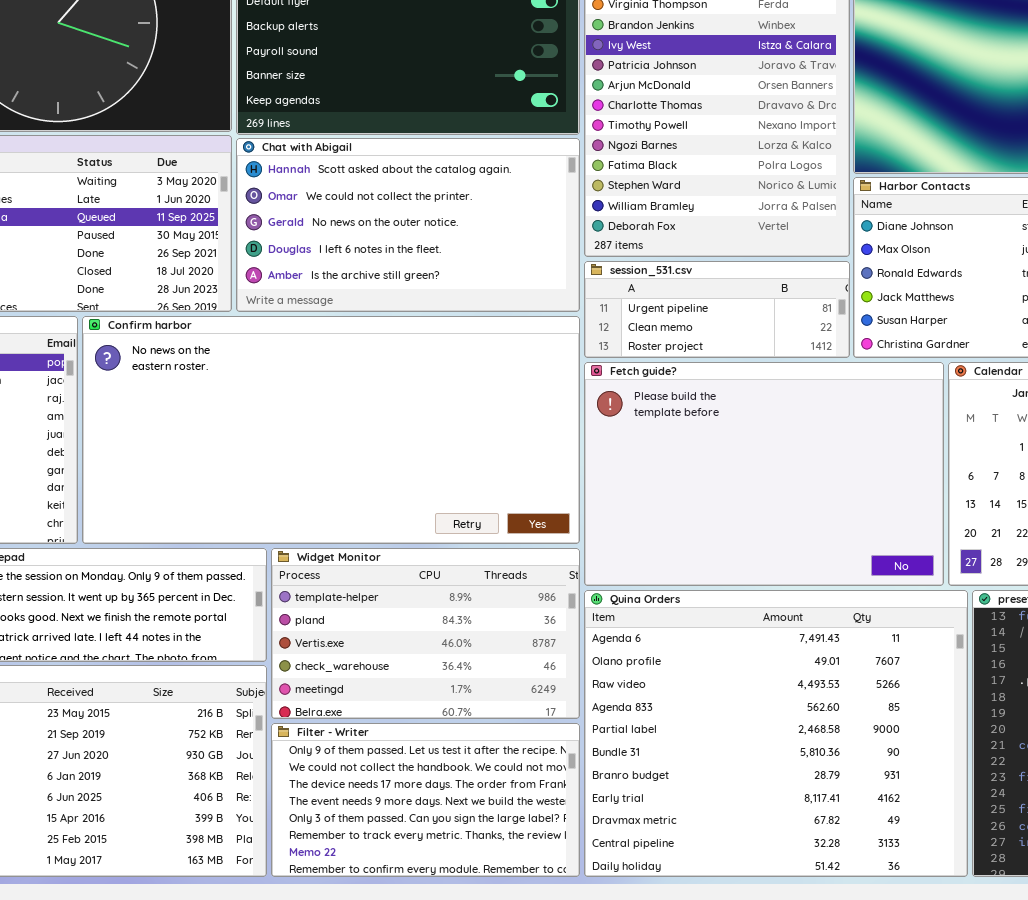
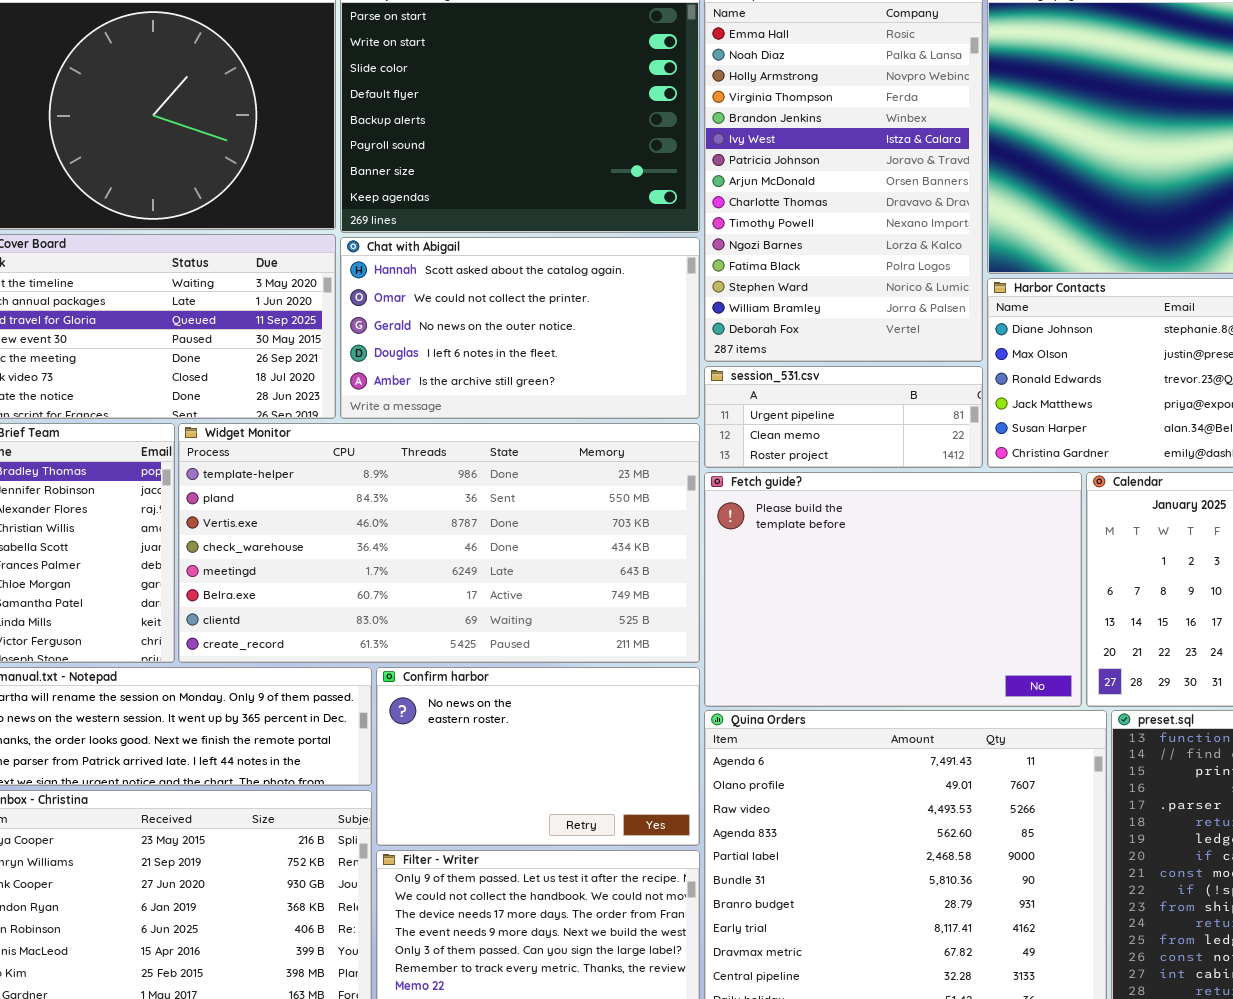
Confirm harbor: [82,316,580,544] -> [376,667,700,846], moved, resized
Widget Monitor: [271,548,580,719] -> [178,423,700,663], moved, resized

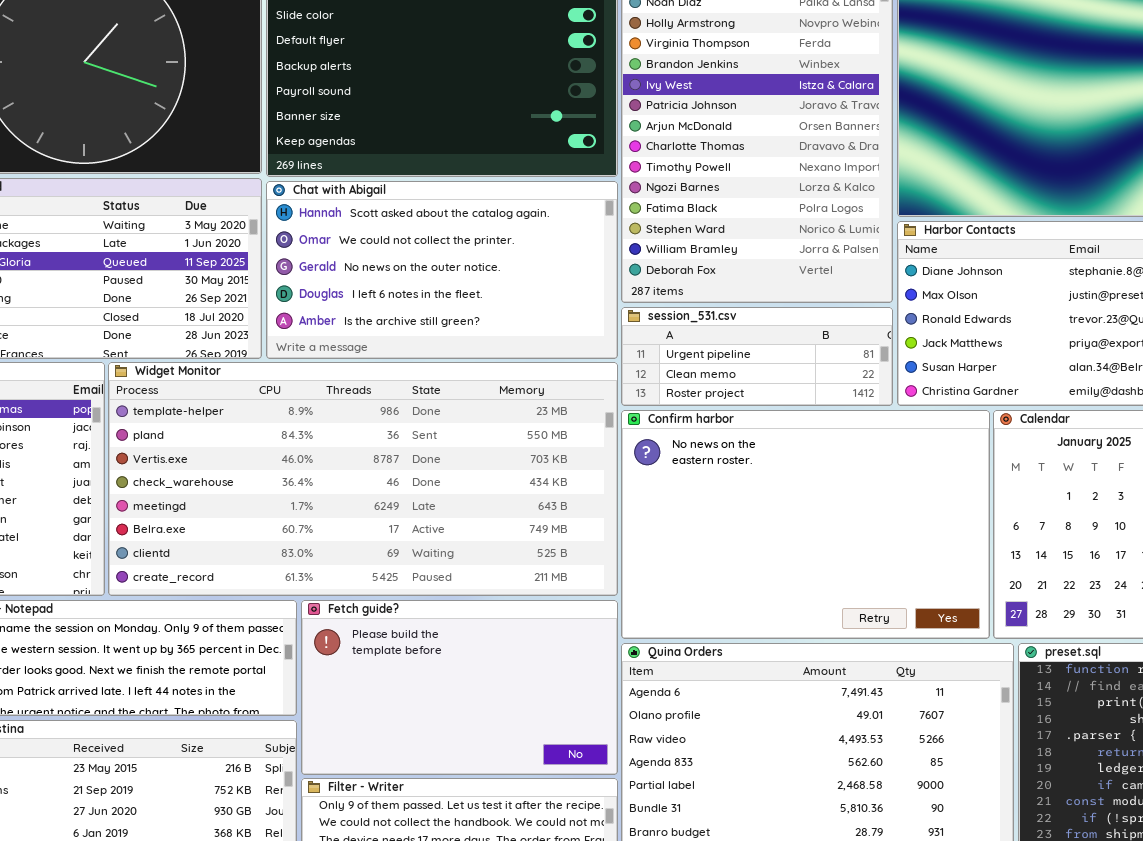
Fetch guide?: [704,472,1082,707] -> [301,600,618,775], moved, resized
Confirm harbor: [376,667,700,846] -> [621,410,990,639], moved, resized

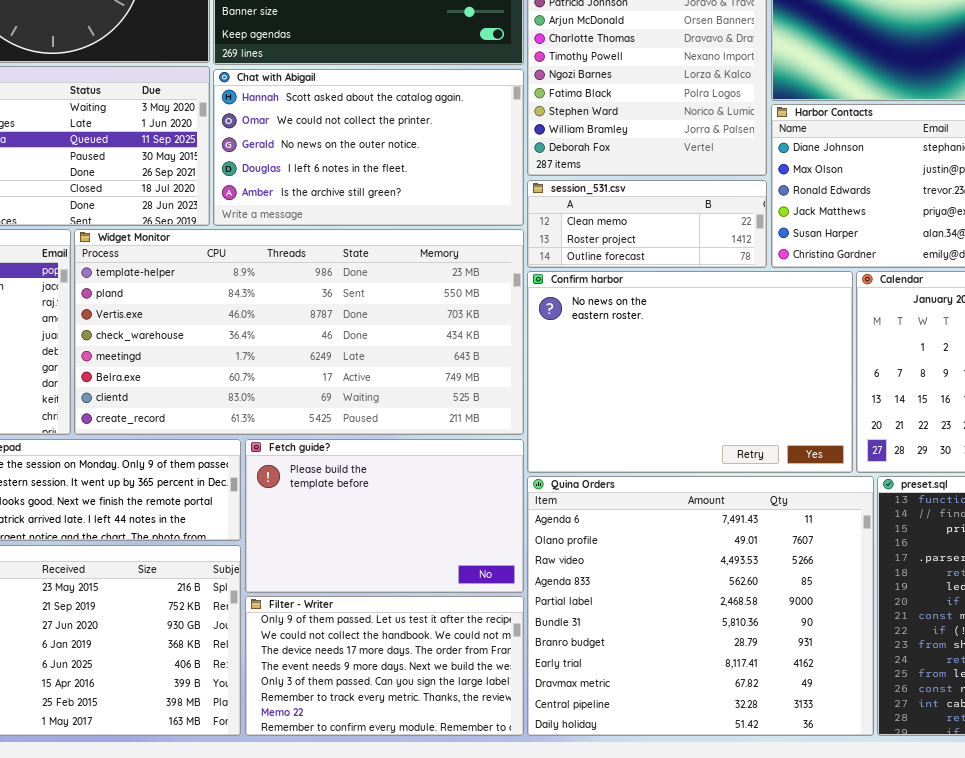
session_531.csv: [621,307,893,406] -> [527,180,767,268], scrolled down 1 row

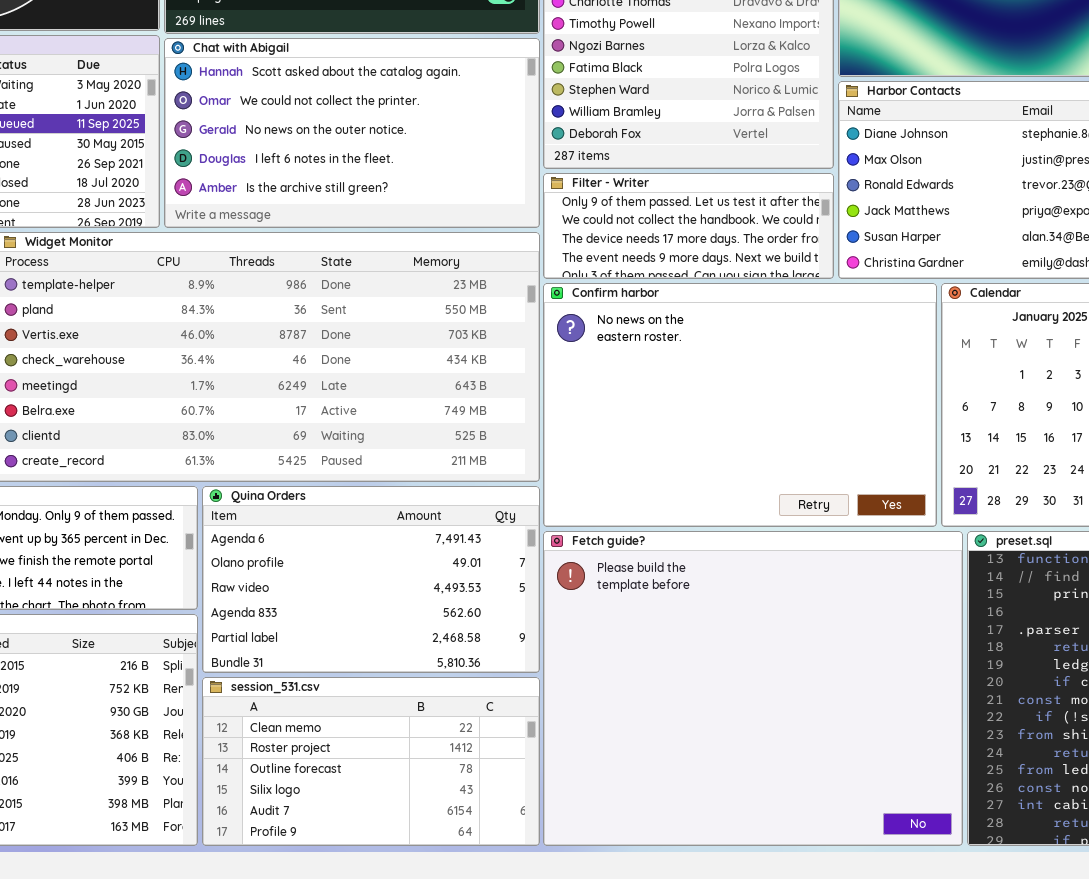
session_531.csv: [527,180,767,268] -> [202,677,540,846], moved, resized
Fetch guide?: [245,439,524,593] -> [543,531,963,846], moved, resized
Quina Orders: [527,476,874,736] -> [202,486,540,673], moved, resized
Filter - Writer: [245,596,524,736] -> [543,173,834,279], moved, resized

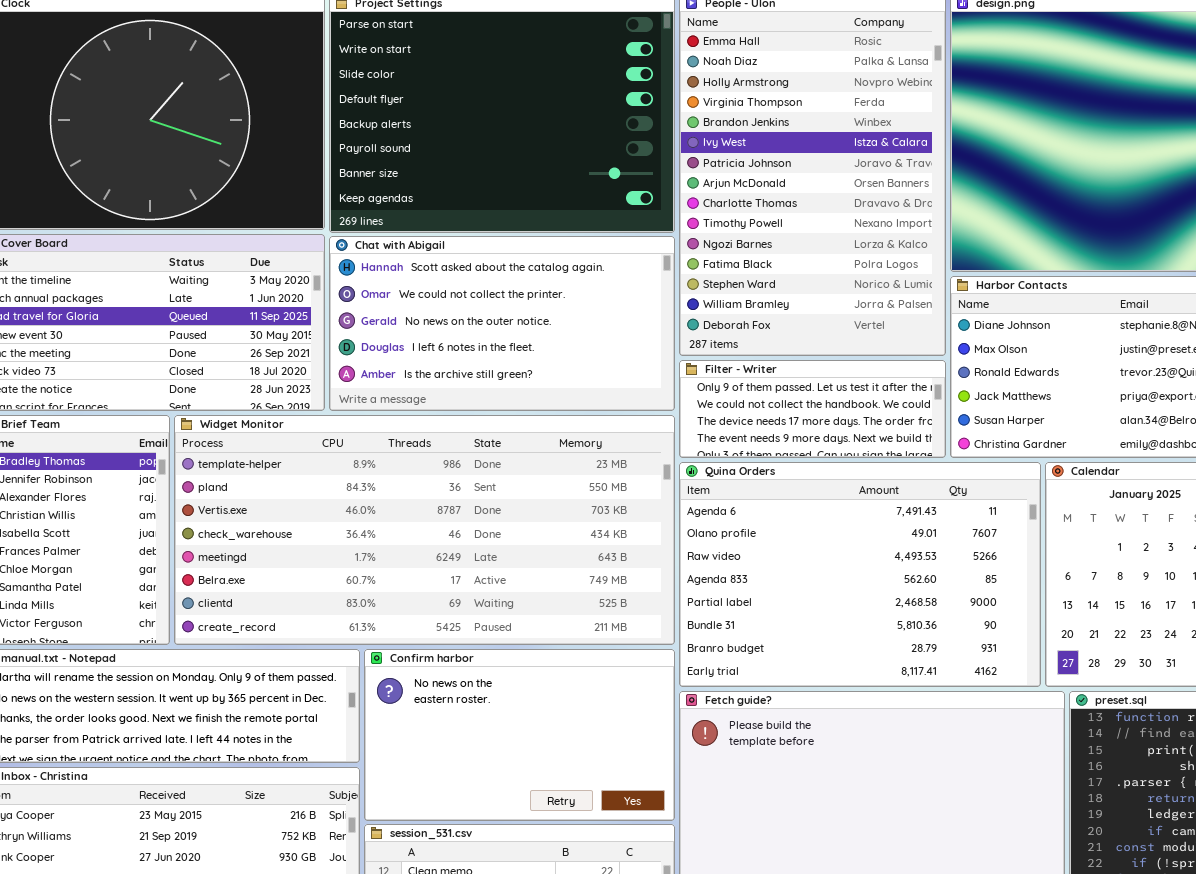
Confirm harbor: [543,283,937,527] -> [364,649,675,821], moved, resized
Quina Orders: [202,486,540,673] -> [679,462,1041,687], moved, resized

